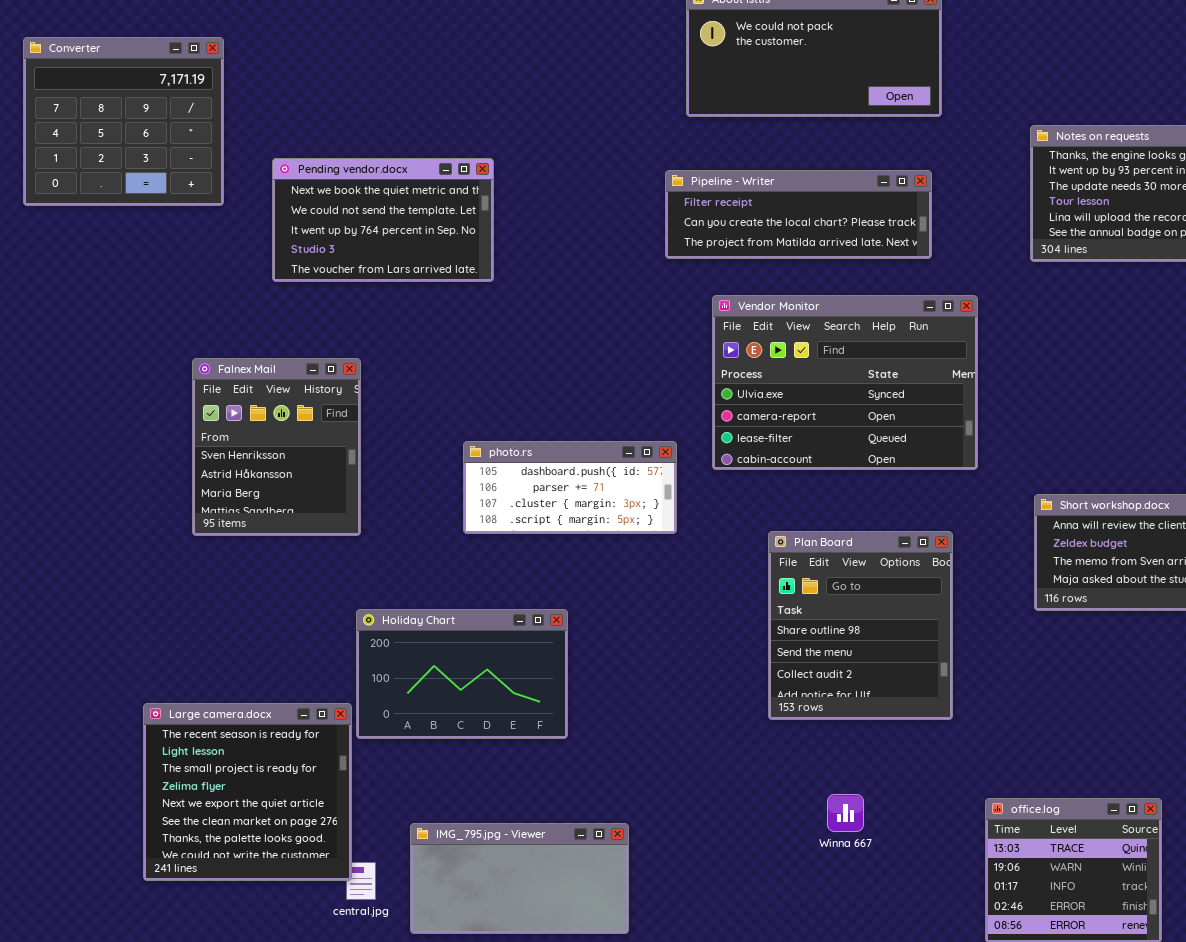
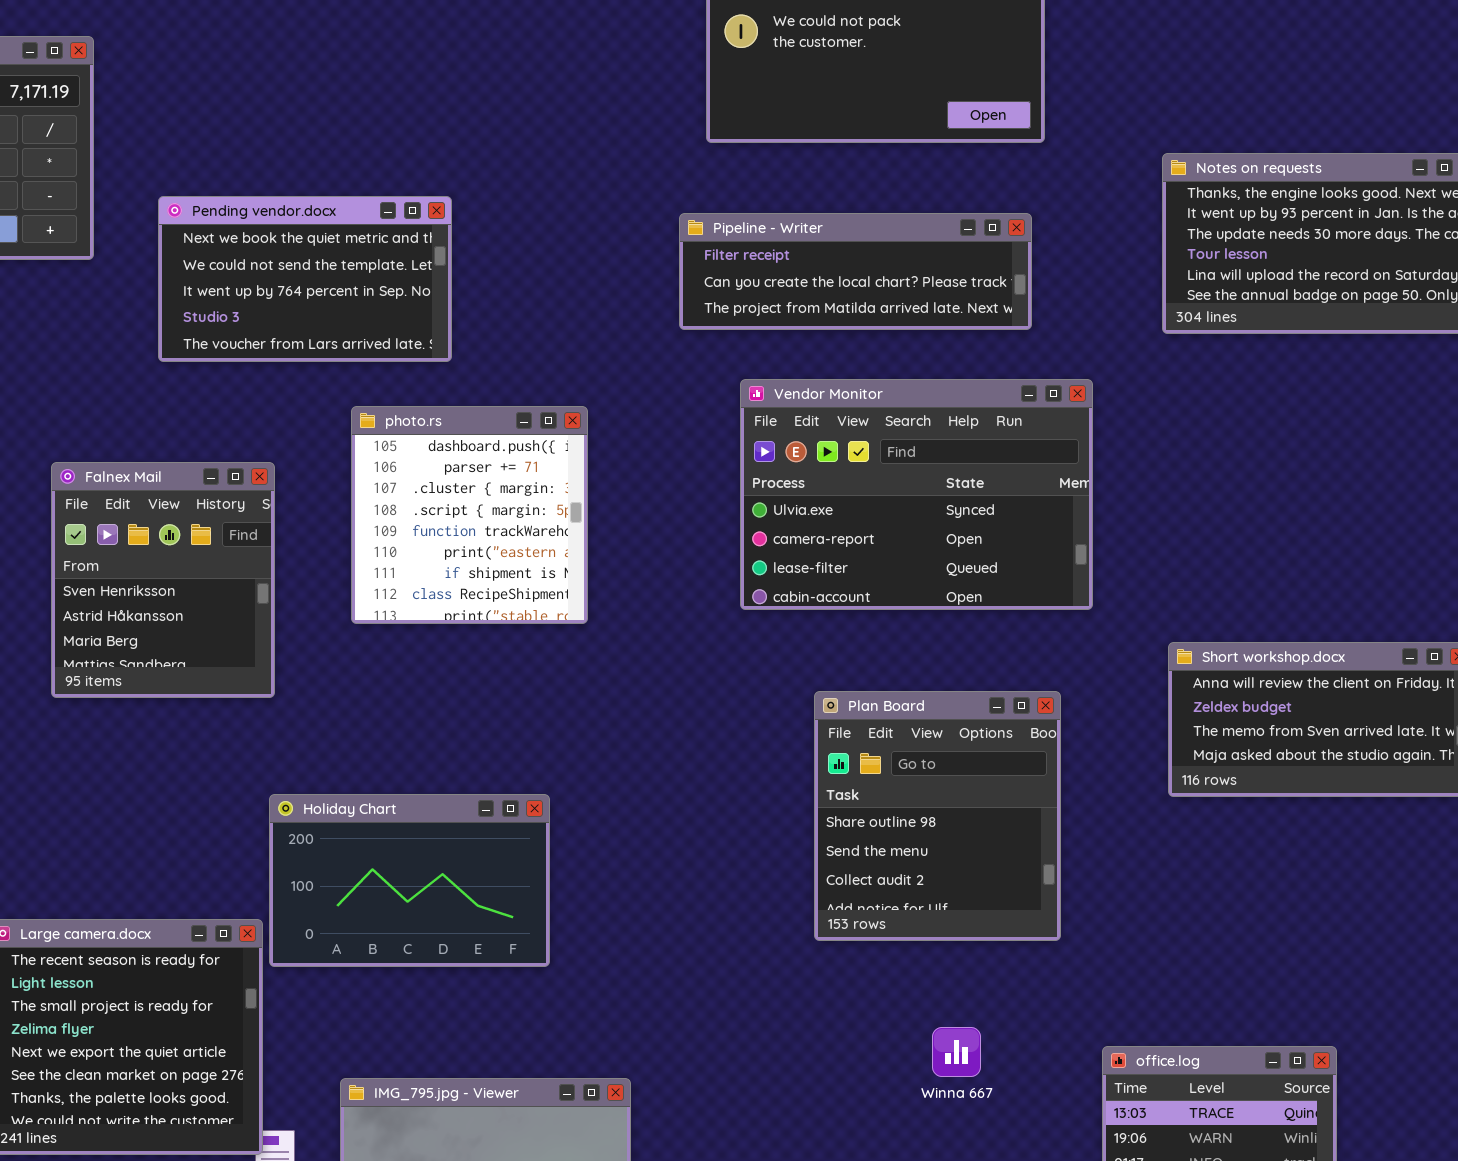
photo.rs: [463,441,677,534] -> [351,406,588,624], moved, resized
Winna 667: [827,794,864,832] -> [932,1027,981,1077], moved

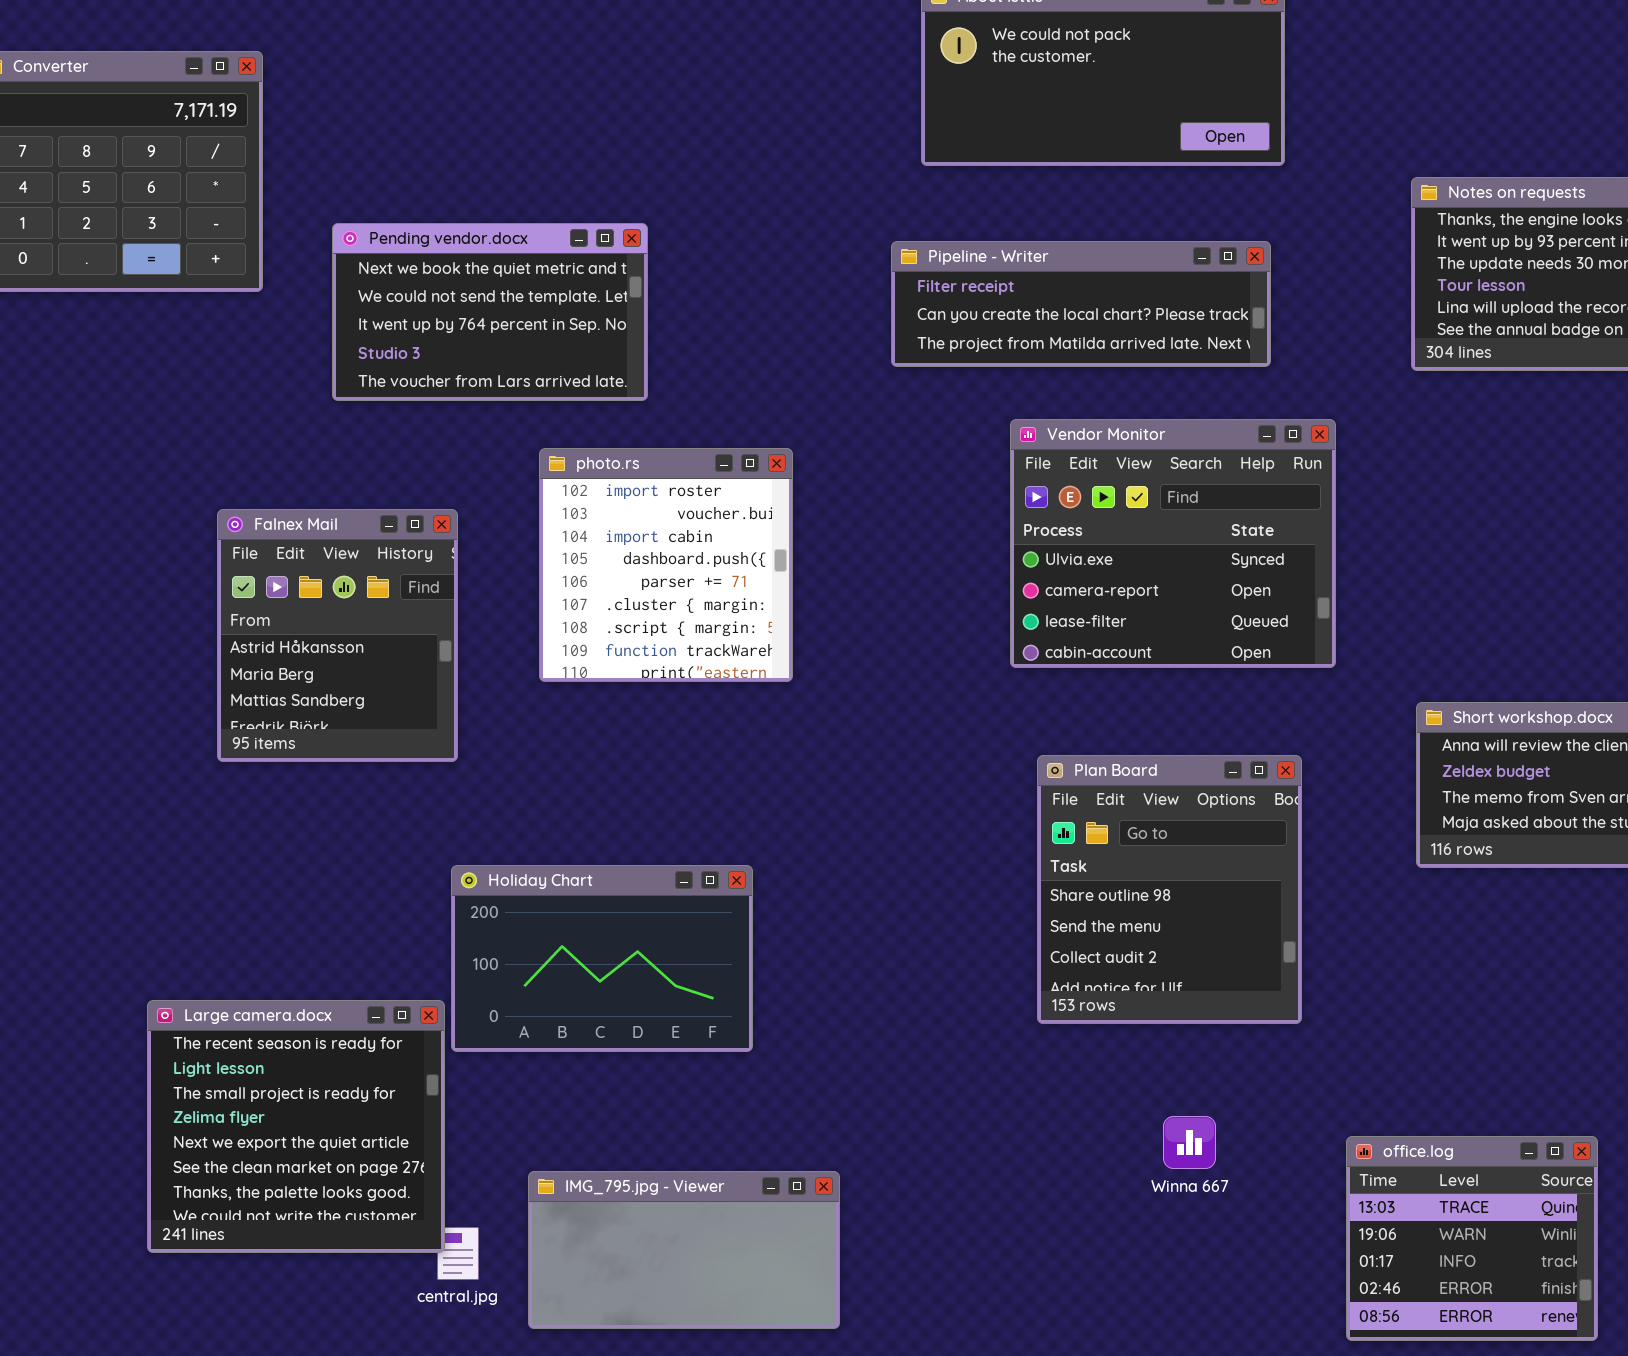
Vendor Monitor: [740,379,1093,610] -> [1010,419,1336,668], resized
photo.rs: [351,406,588,624] -> [539,448,793,682], scrolled up 3 rows
Falnex Mail: [51,462,275,698] -> [217,509,458,762], scrolled down 1 row

